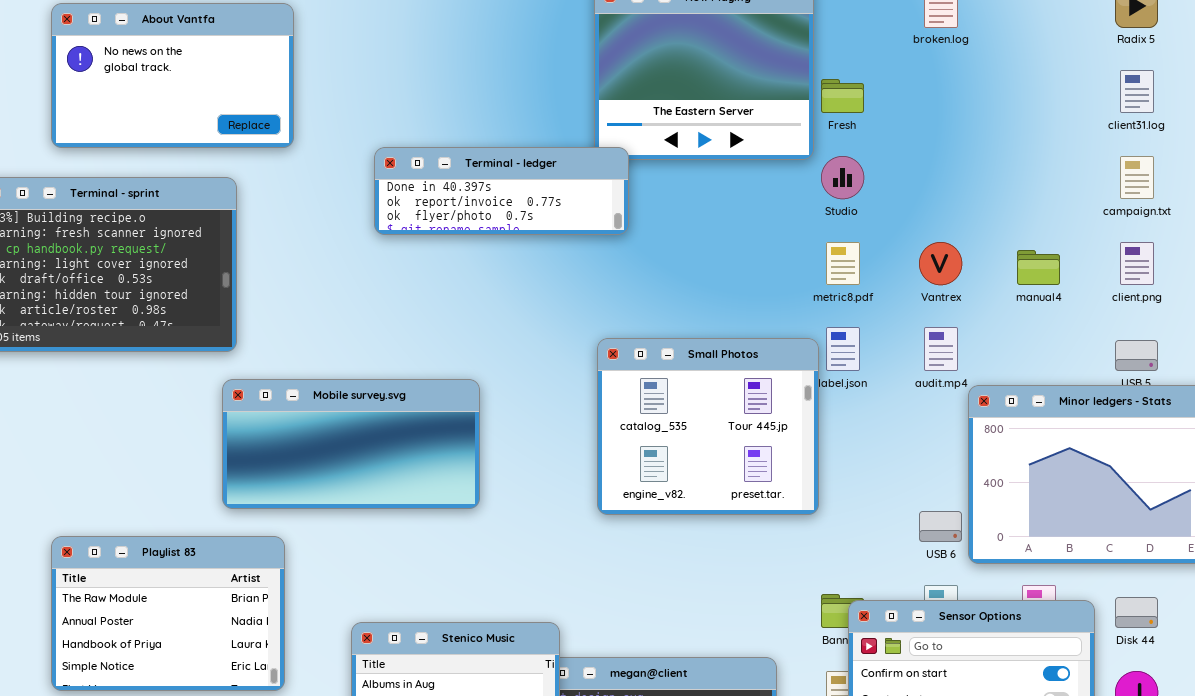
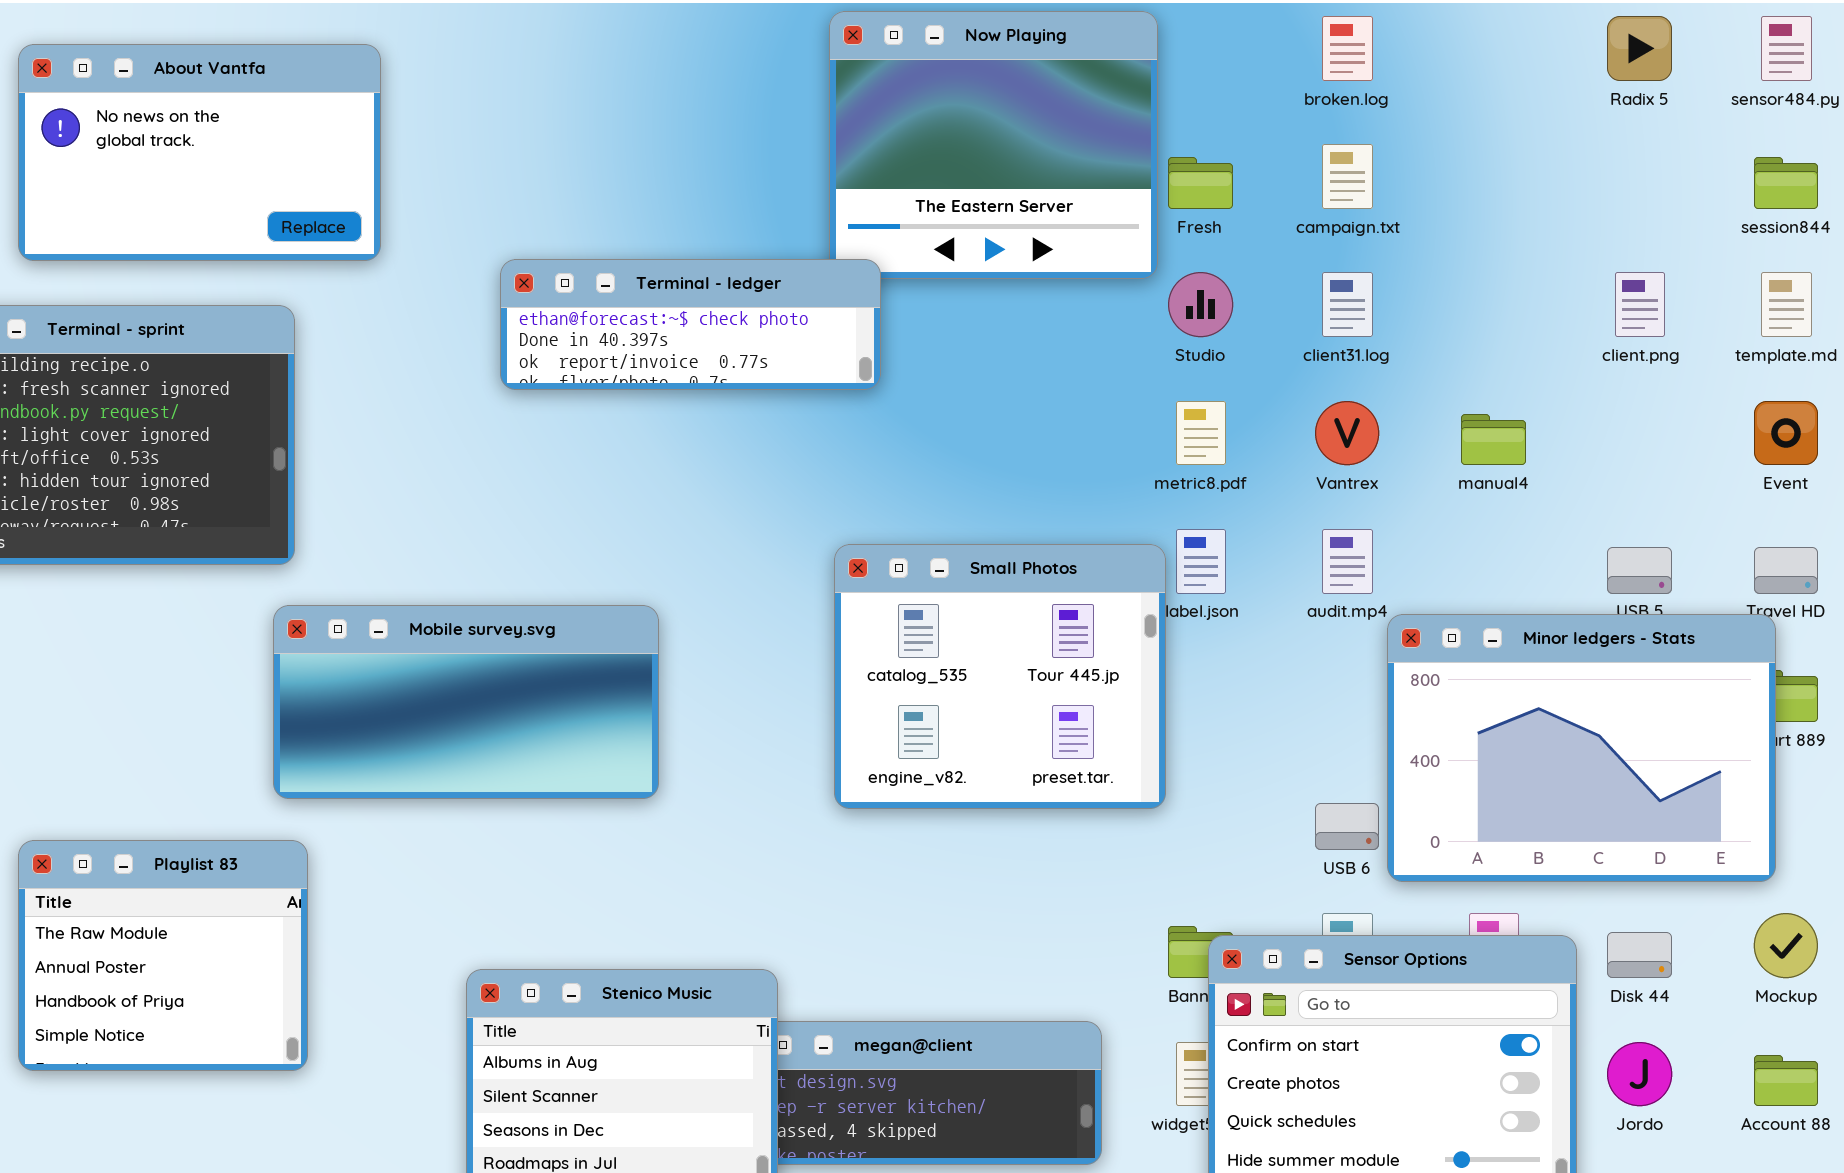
client31.log: [1120,70,1154,113] -> [1322,272,1373,337], moved
Terminal - ledger: [374,147,629,235] -> [500,259,881,390], scrolled up 1 row
campaign.txt: [1120,156,1154,199] -> [1322,144,1373,209], moved
client.png: [1120,242,1154,285] -> [1615,272,1665,337], moved
Playlist 83: [51,536,285,691] -> [18,840,308,1071], resized

